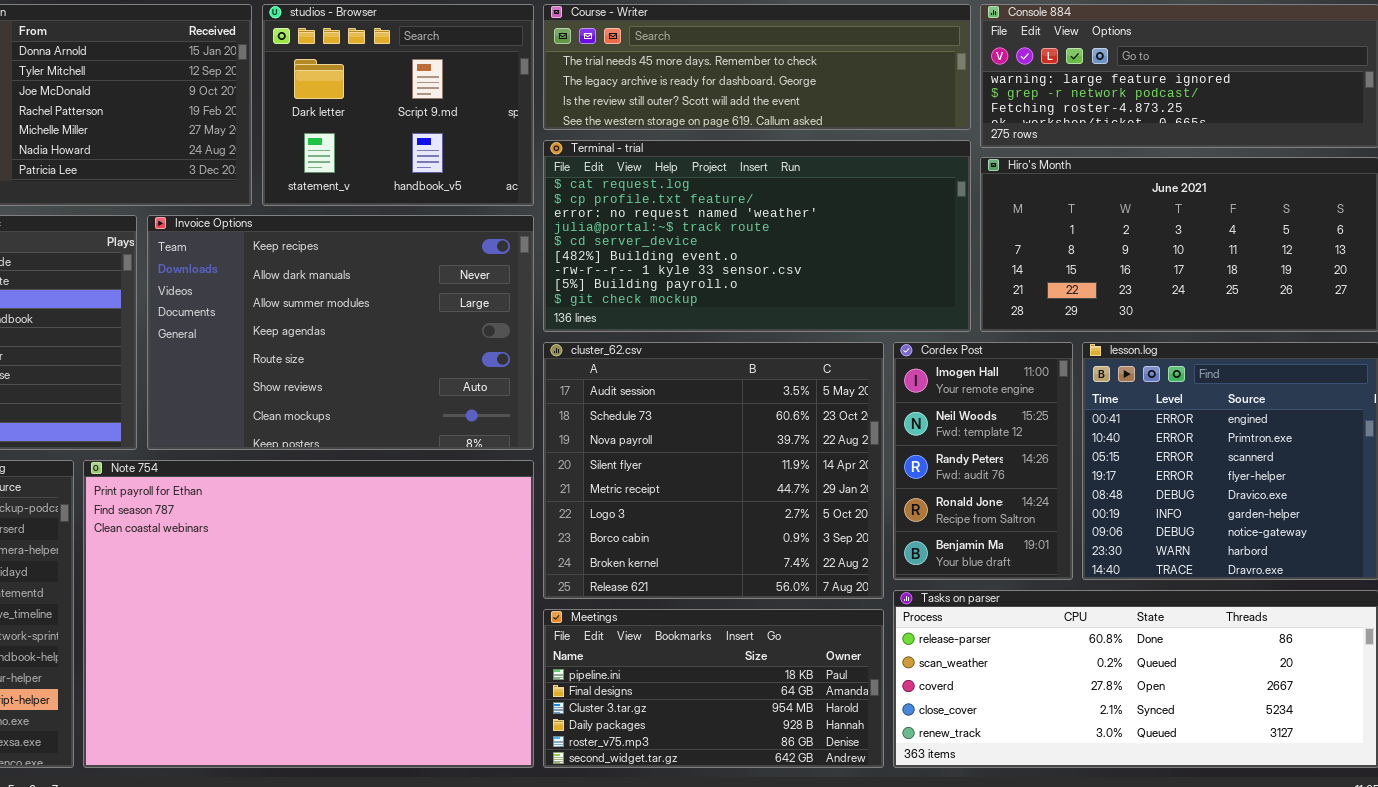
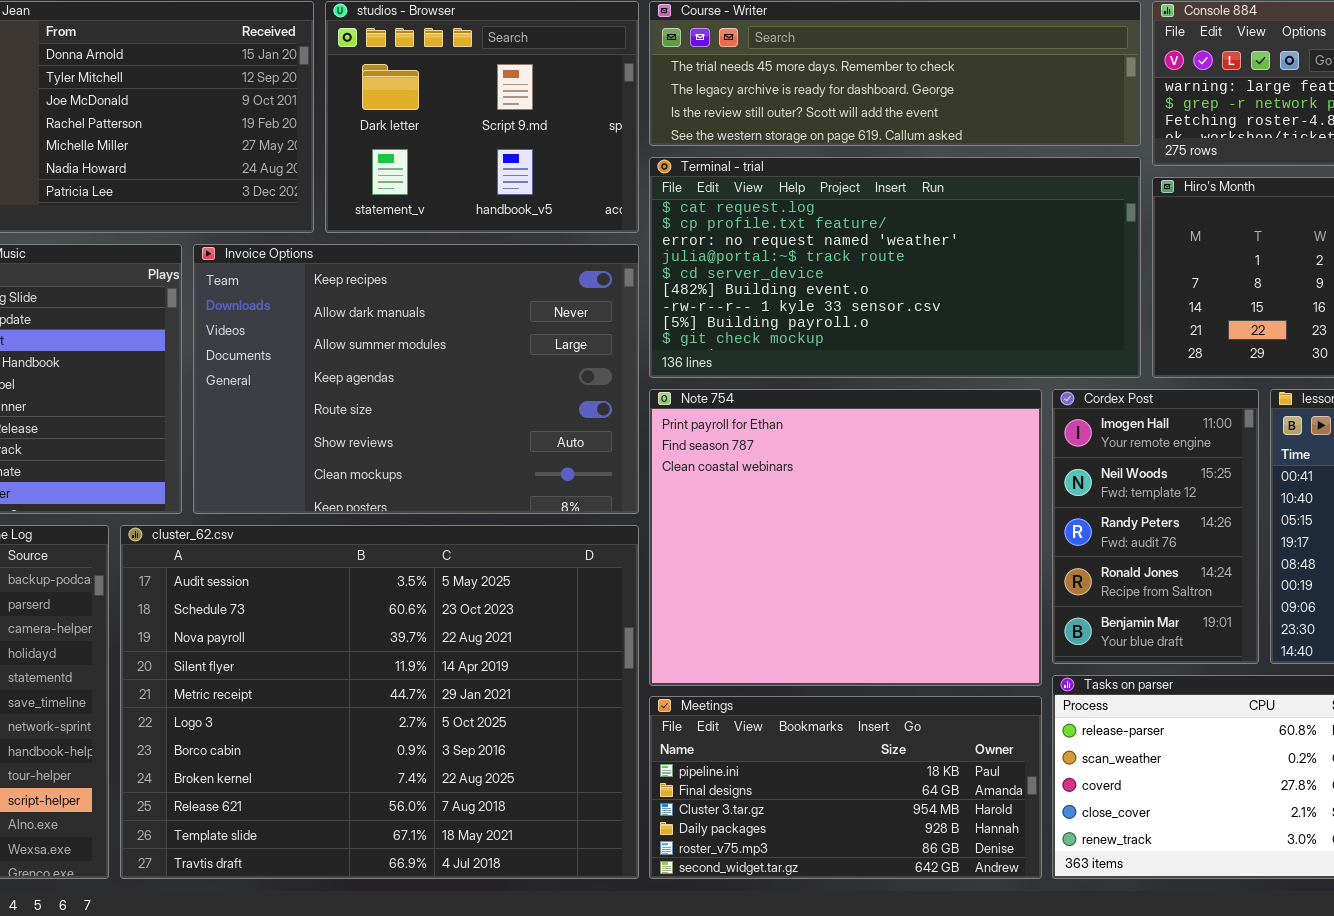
cluster_62.csv: [543,342,884,599] -> [120,525,639,879], moved, resized
Note 754: [83,460,534,768] -> [649,389,1042,686], moved, resized

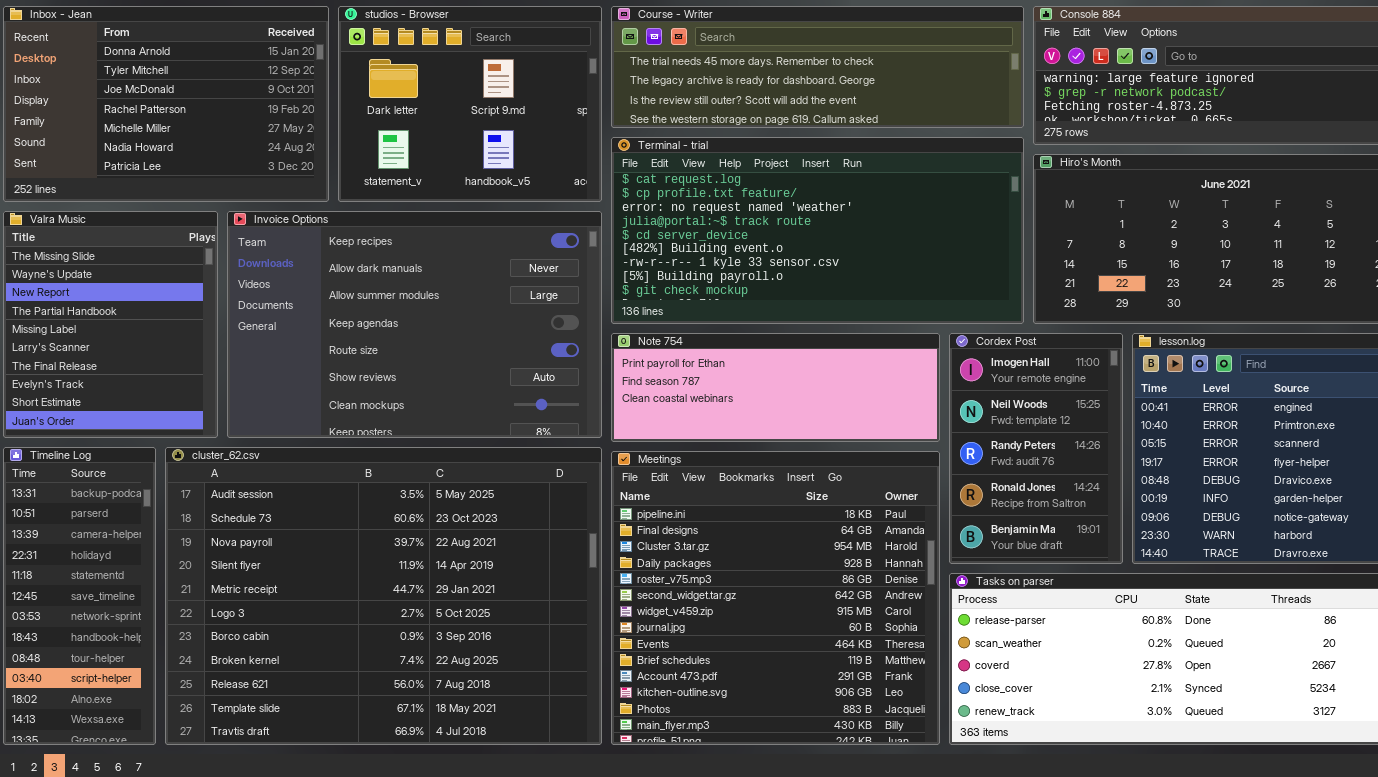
Note 754: [649,389,1042,686] -> [611,333,940,442], resized
Meetings: [649,696,1042,879] -> [611,451,940,745], resized

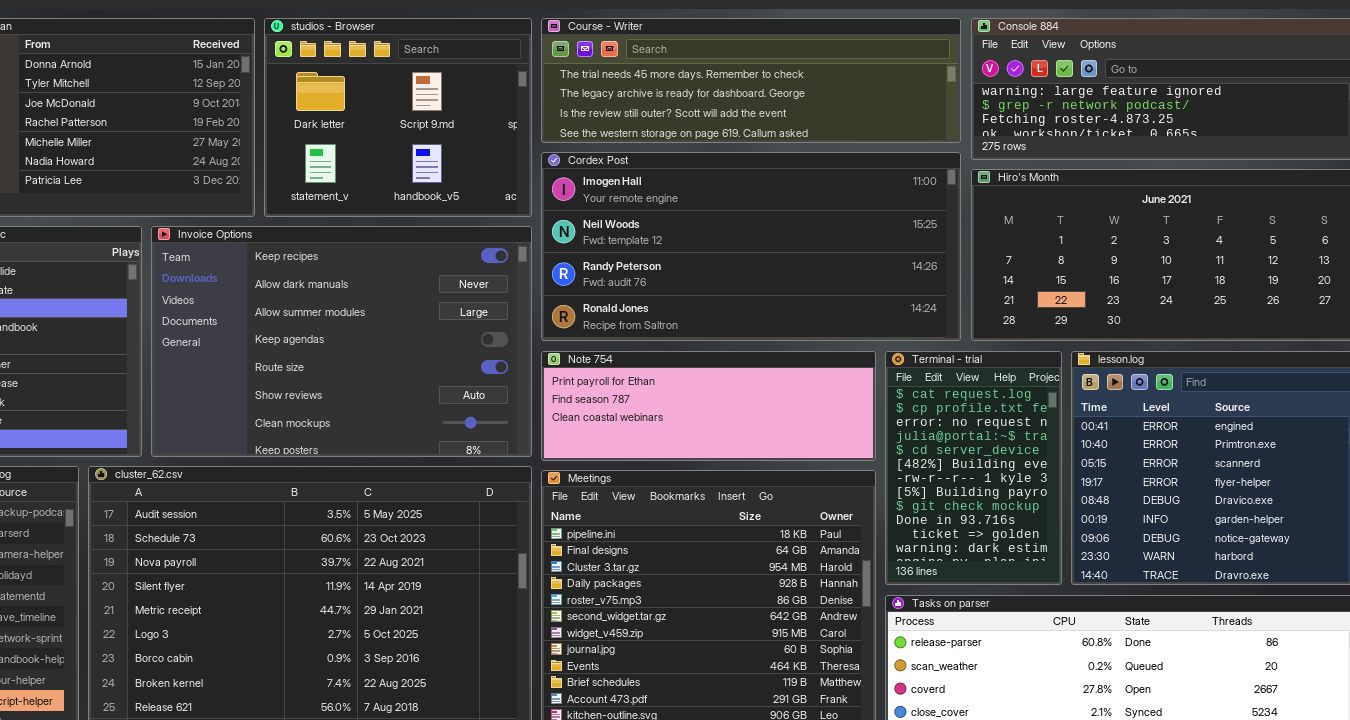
Terminal - trial: [611,137,1024,324] -> [885,351,1062,585], moved, resized
Cordex Post: [949,333,1123,564] -> [541,152,961,341], moved, resized

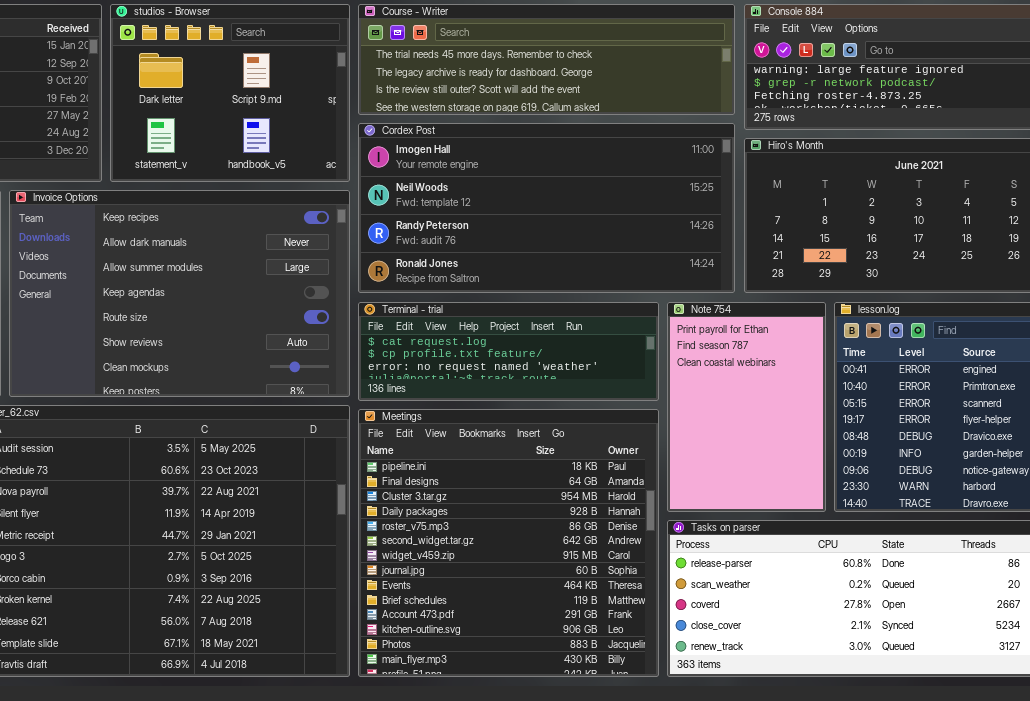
Note 754: [541,351,876,461] -> [667,302,826,512], moved, resized
Terminal - trial: [885,351,1062,585] -> [358,302,659,401], moved, resized

